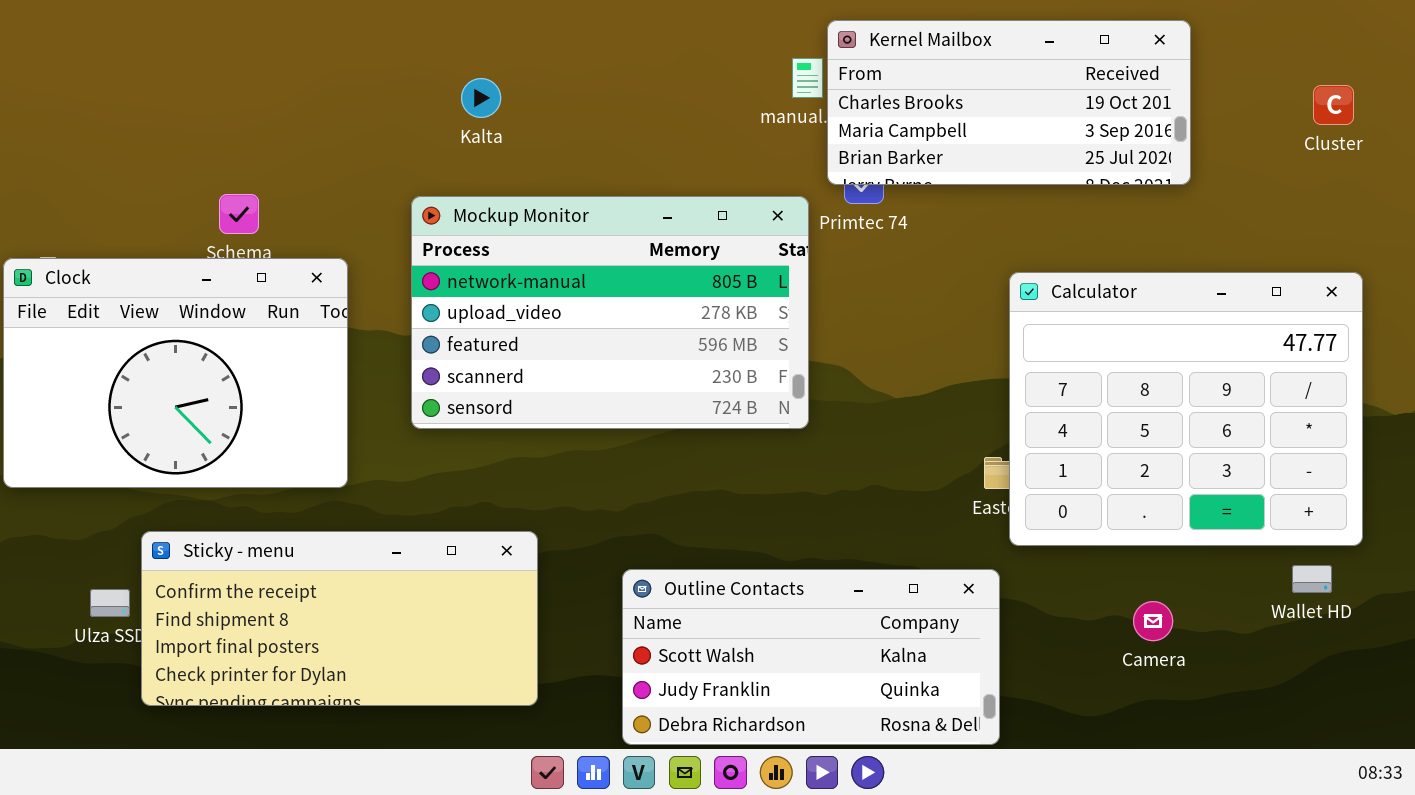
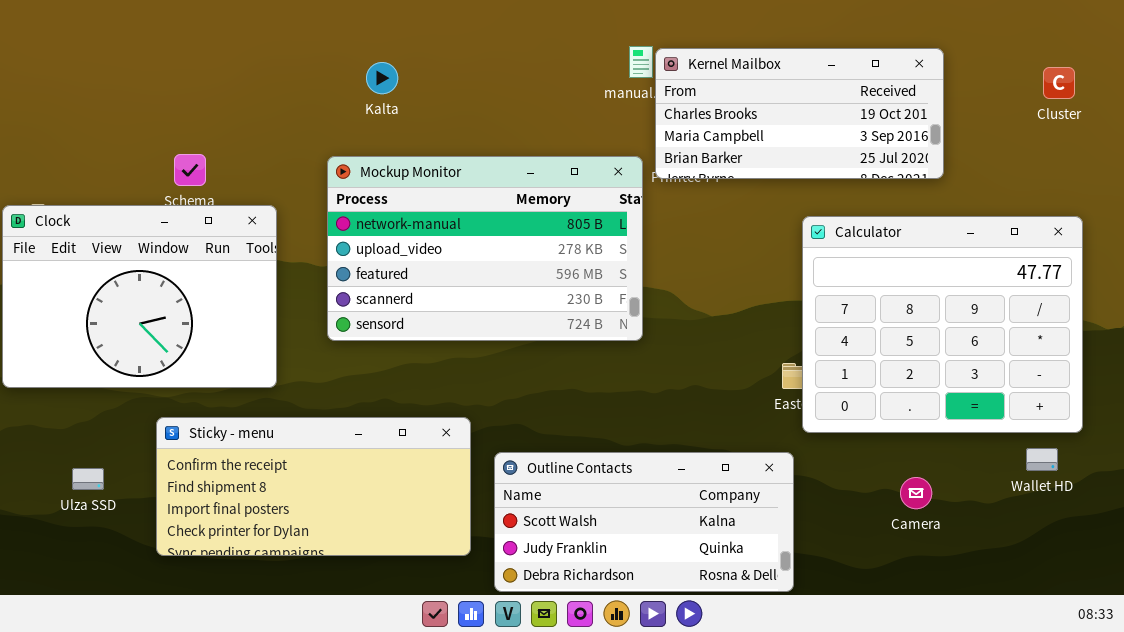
Kernel Mailbox: [827,20,1191,185] -> [655,48,944,179], moved
Sticky - menu: [141,531,538,706] -> [156,417,471,556], moved

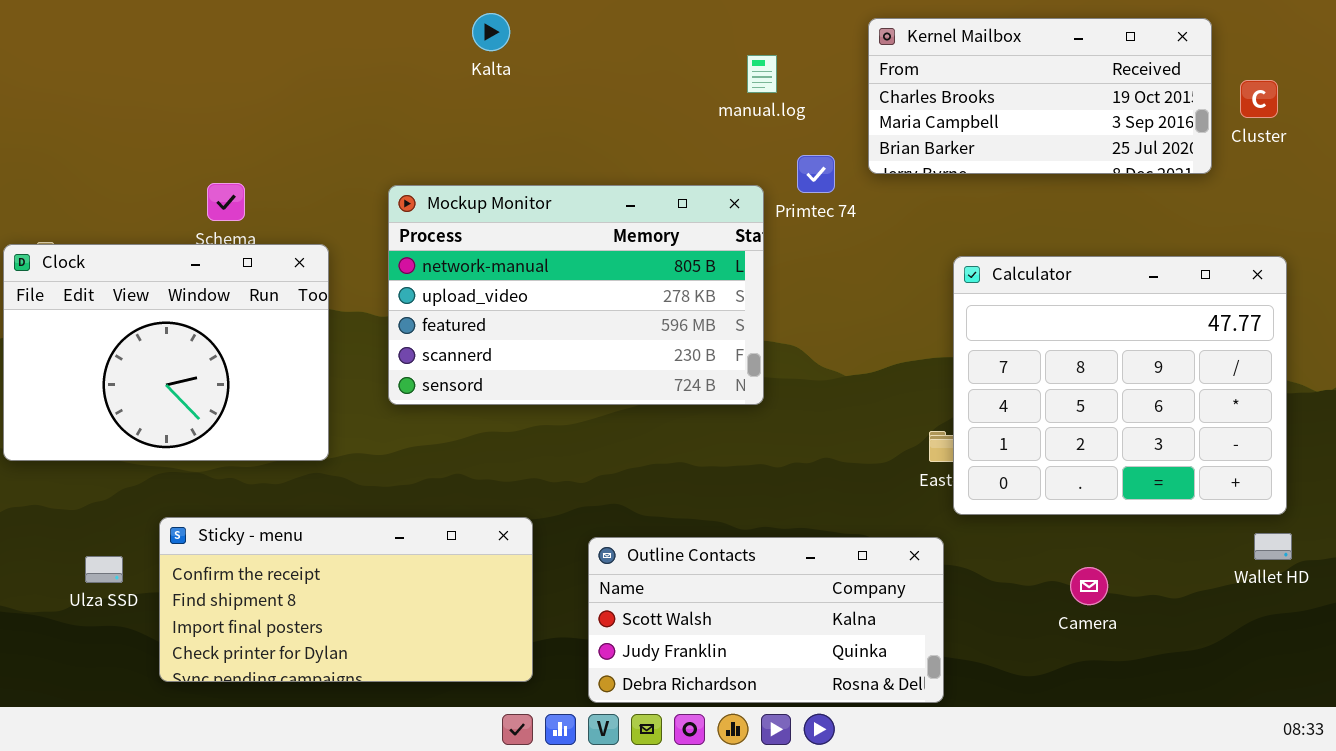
Kernel Mailbox: [655,48,944,179] -> [868,18,1212,174], moved
Kalta: [366,62,398,94] -> [472,13,510,51], moved
Sticky - menu: [156,417,471,556] -> [159,517,533,682], moved
Wallet HD: [1026,448,1058,471] -> [1254,533,1292,560], moved

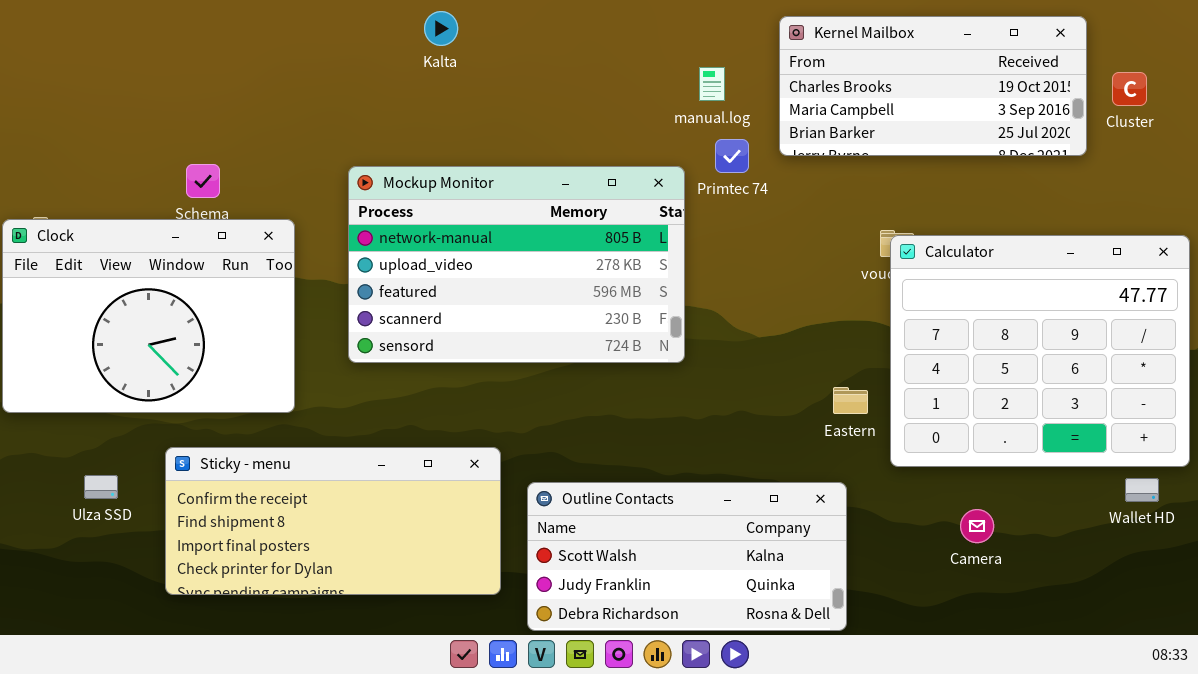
manual.log: [747,55,777,93] -> [699,67,725,101], moved
Calculator: [953,256,1287,515] -> [890,235,1190,467], moved
Sticky - menu: [159,517,533,682] -> [165,447,501,595], moved
Ulza SSD: [85,556,123,583] -> [84,475,118,499], moved

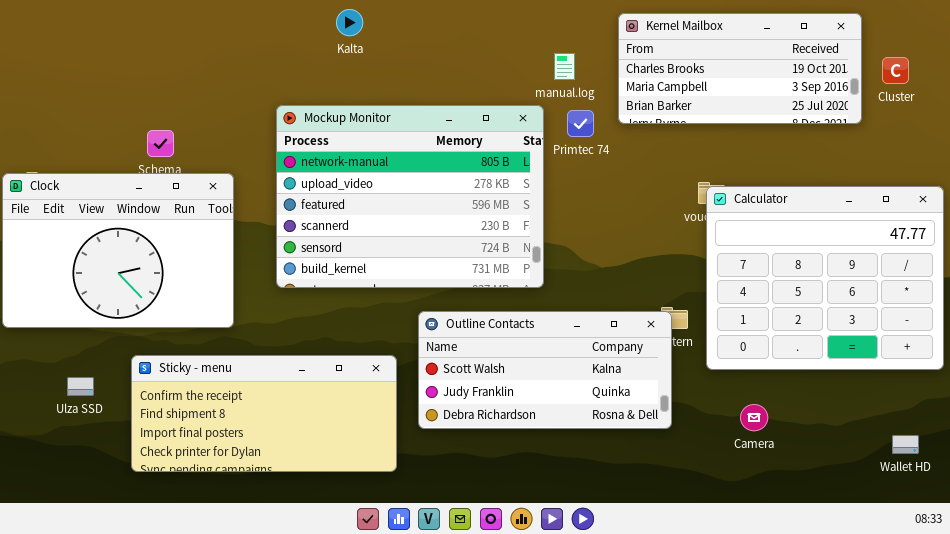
Mockup Monitor: [348,166,685,363] -> [276,105,544,288], resized
Wallet HD: [1125,478,1159,502] -> [892,435,919,454], moved
Outline Contacts: [527,482,847,631] -> [418,311,672,429], moved
Camera: [960,509,994,543] -> [740,404,768,431], moved

